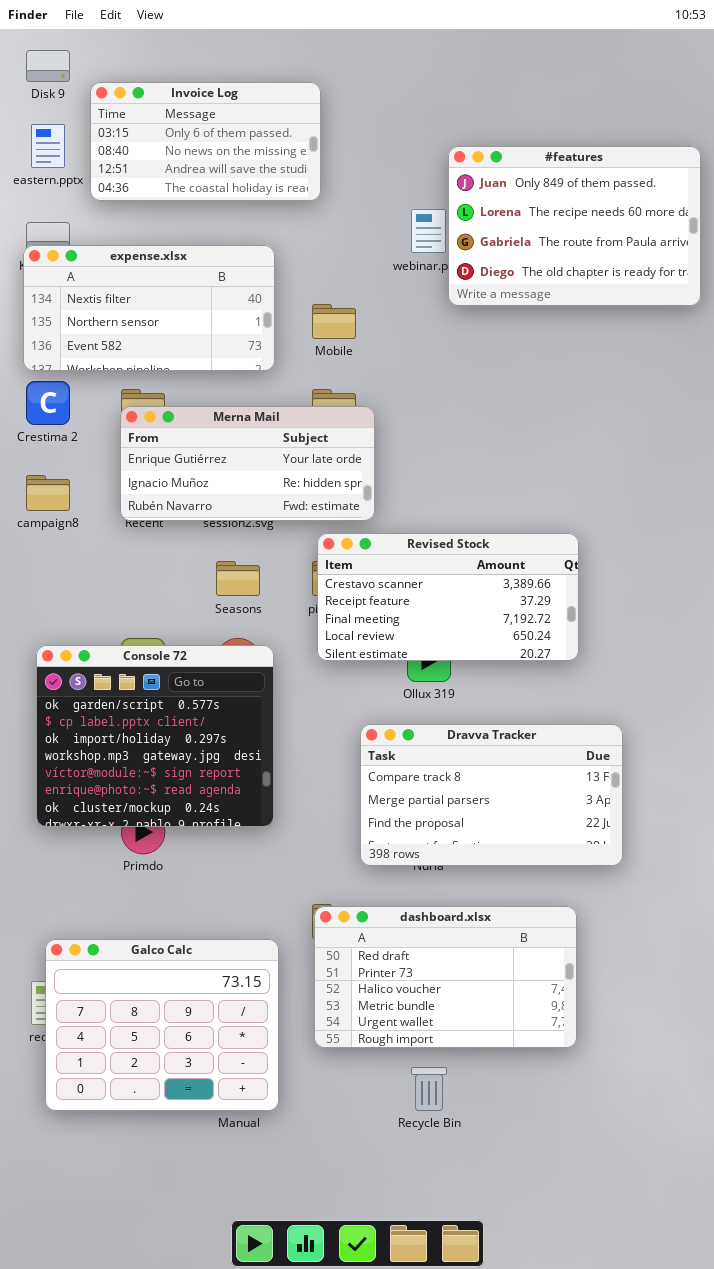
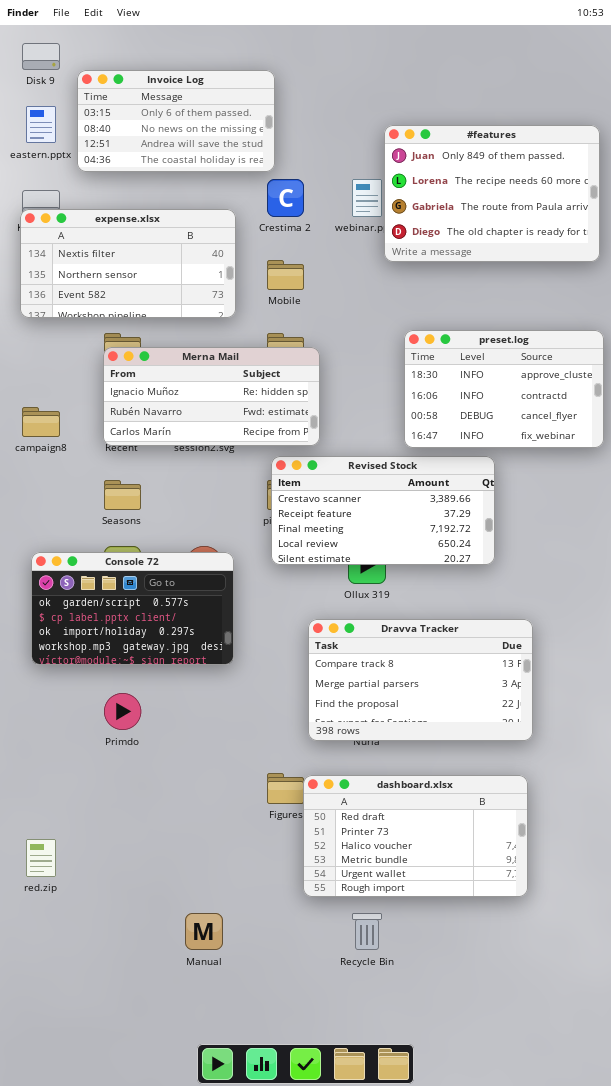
Crestima 2: [26,381,70,425] -> [267,179,304,217], moved
preset.log: none -> [404,330,604,448], opened
Merna Mail: [120,406,375,521] -> [103,347,320,446], scrolled down 1 row
Seasons: [216,561,260,596] -> [104,480,141,510], moved
Console 72: [36,645,274,827] -> [31,552,234,665], resized
dashboard.xlsx: [314,906,577,1048] -> [303,775,528,897], moved
Galco Calc: [45,939,279,1111] -> none, closed

